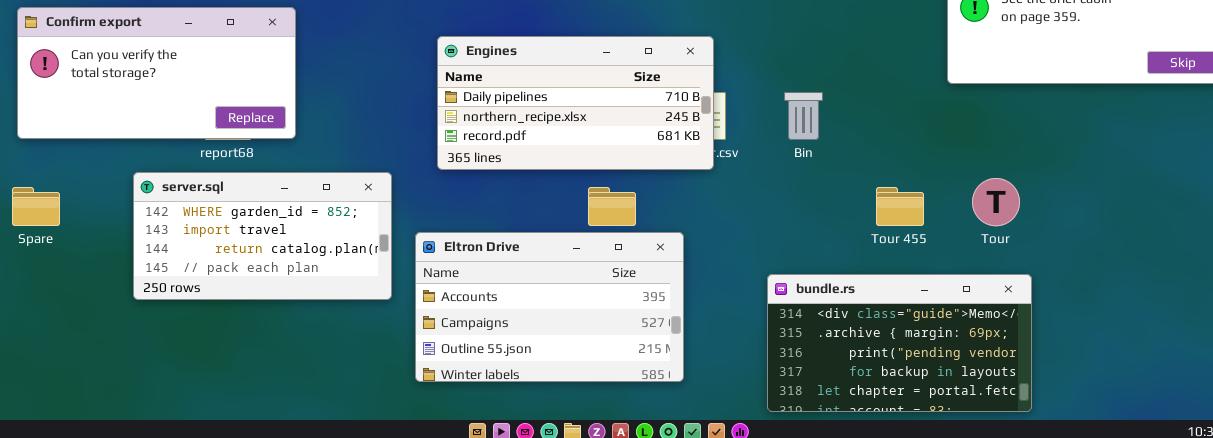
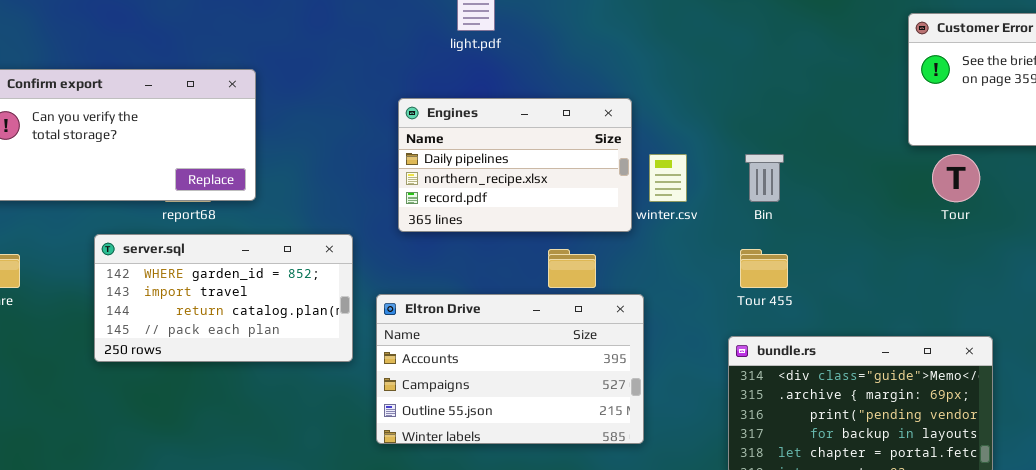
Engines: [437,36,714,170] -> [398,98,632,232], resized
Tour: [972,178,1020,226] -> [932,154,980,202], moved
Tour 455: [876,187,924,226] -> [740,249,788,288], moved

